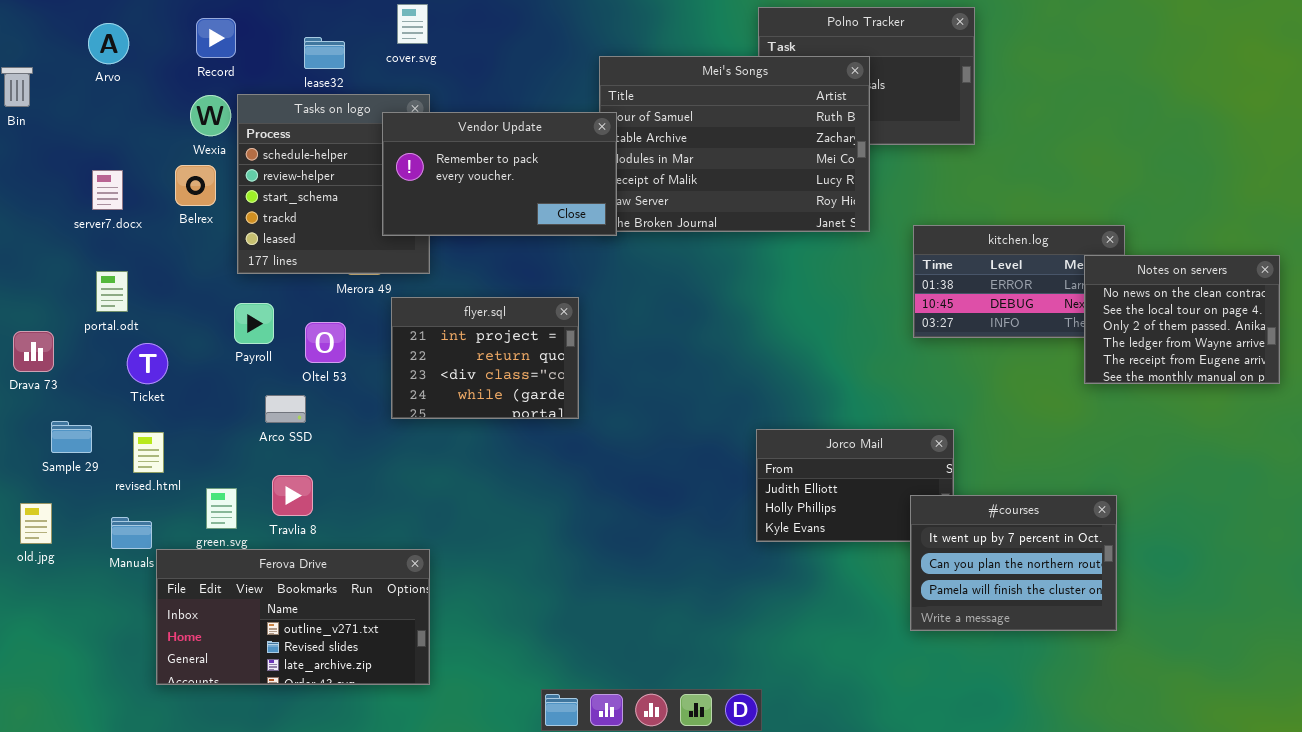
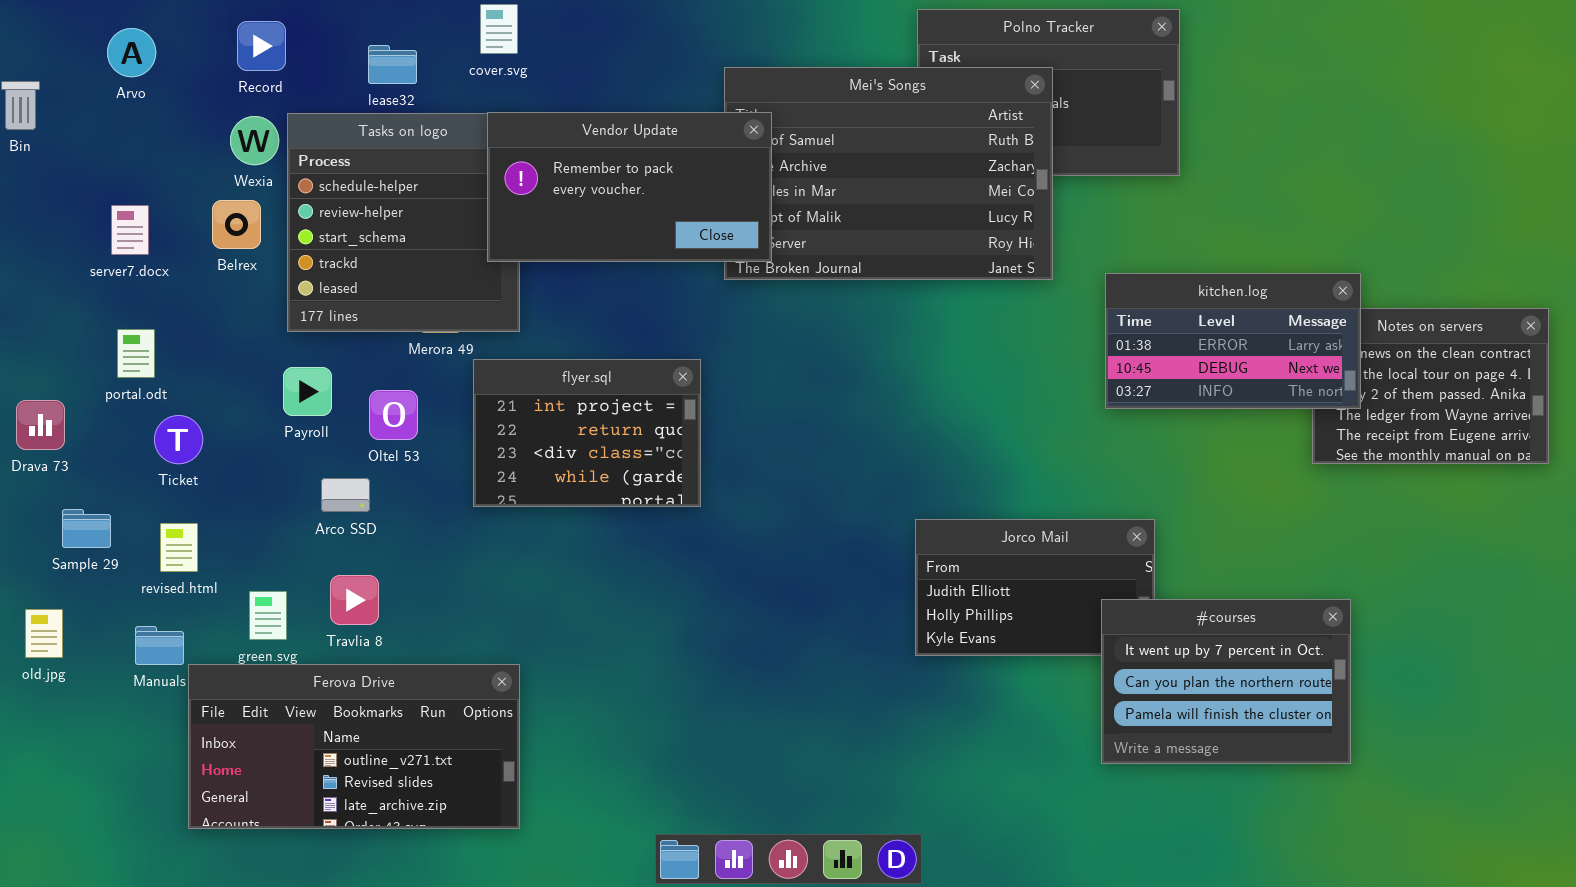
Vendor Update: [382,112,617,236] -> [487,112,772,262], moved
kitchen.log: [913,225,1125,338] -> [1105,273,1361,409], raised

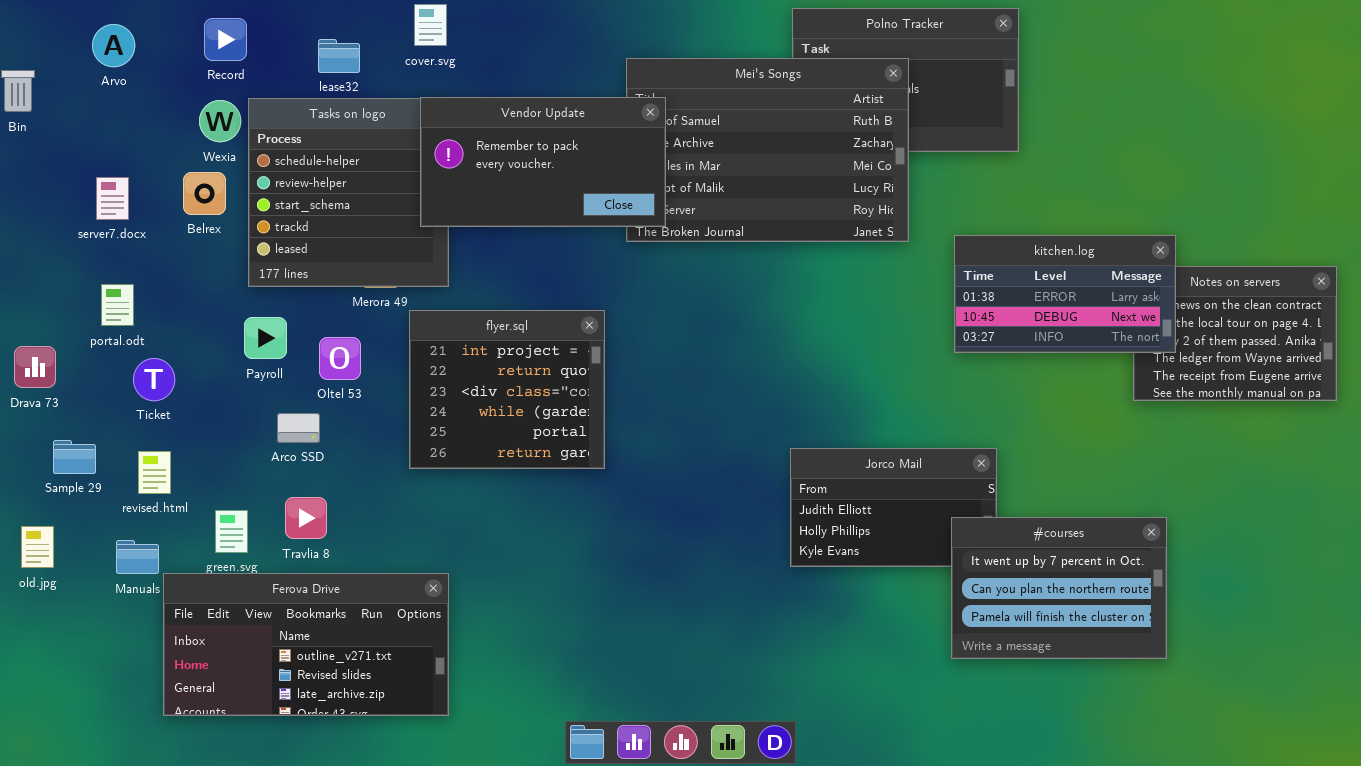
flyer.sql: [473,359,701,507] -> [409,310,605,469], resized

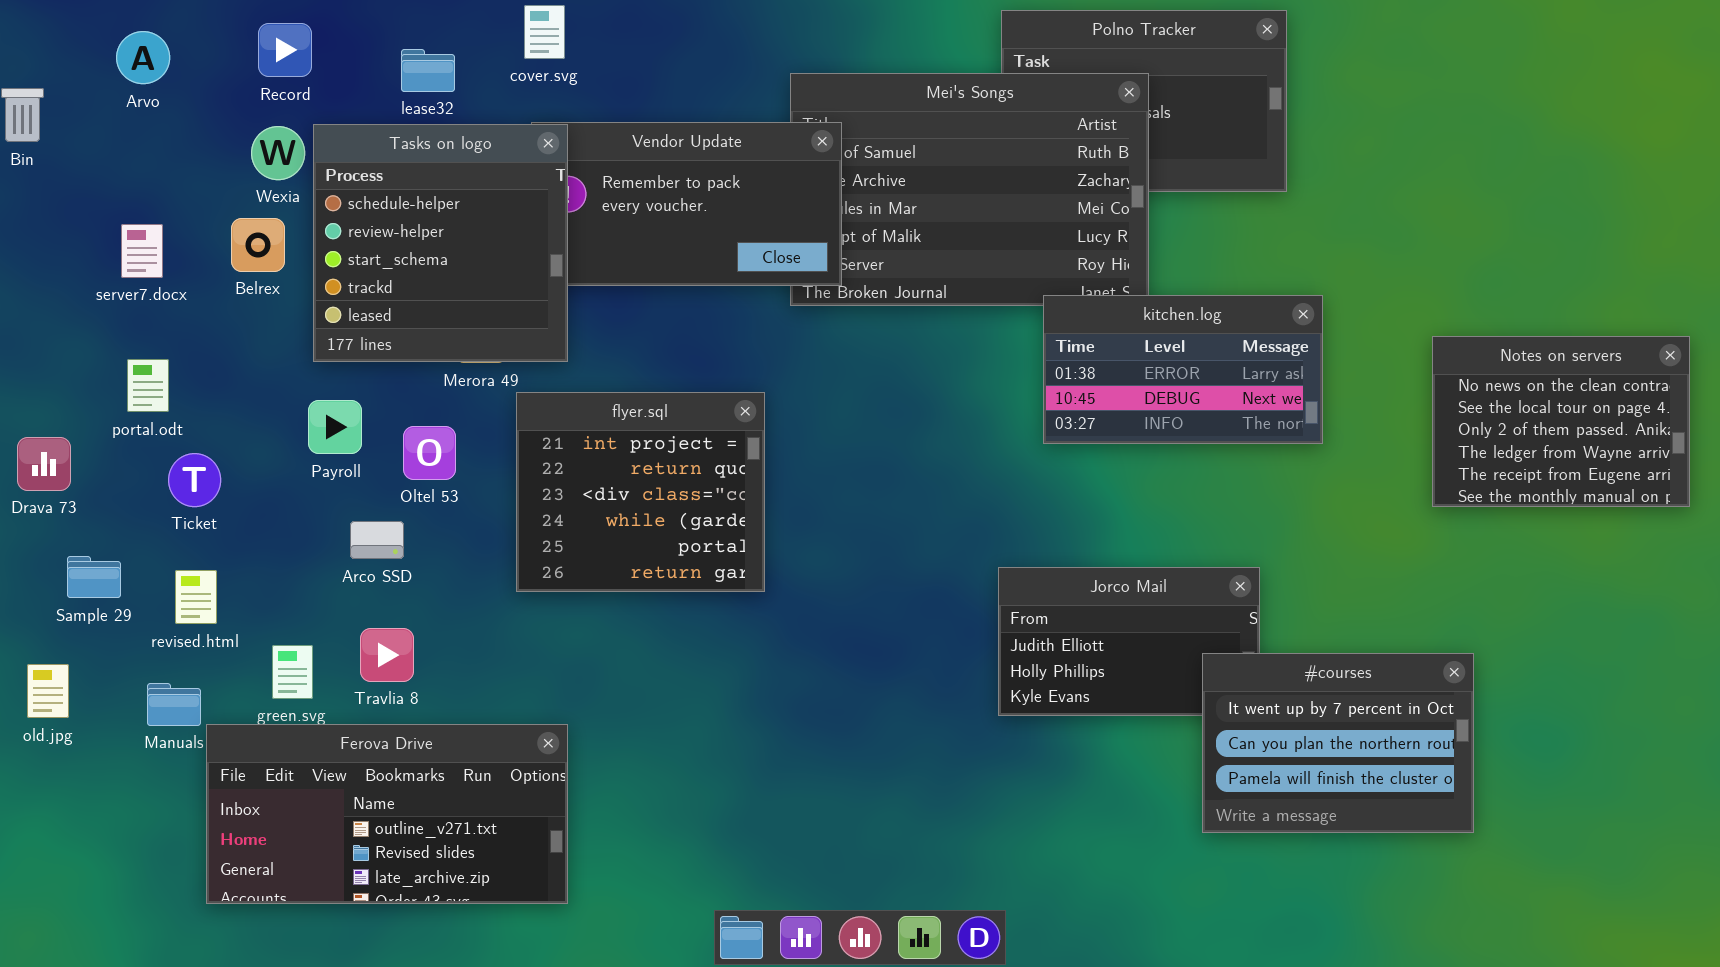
Tasks on logo: [248,98,449,287] -> [313,124,568,362], raised
kitchen.log: [954,235,1176,353] -> [1043,295,1323,444], moved

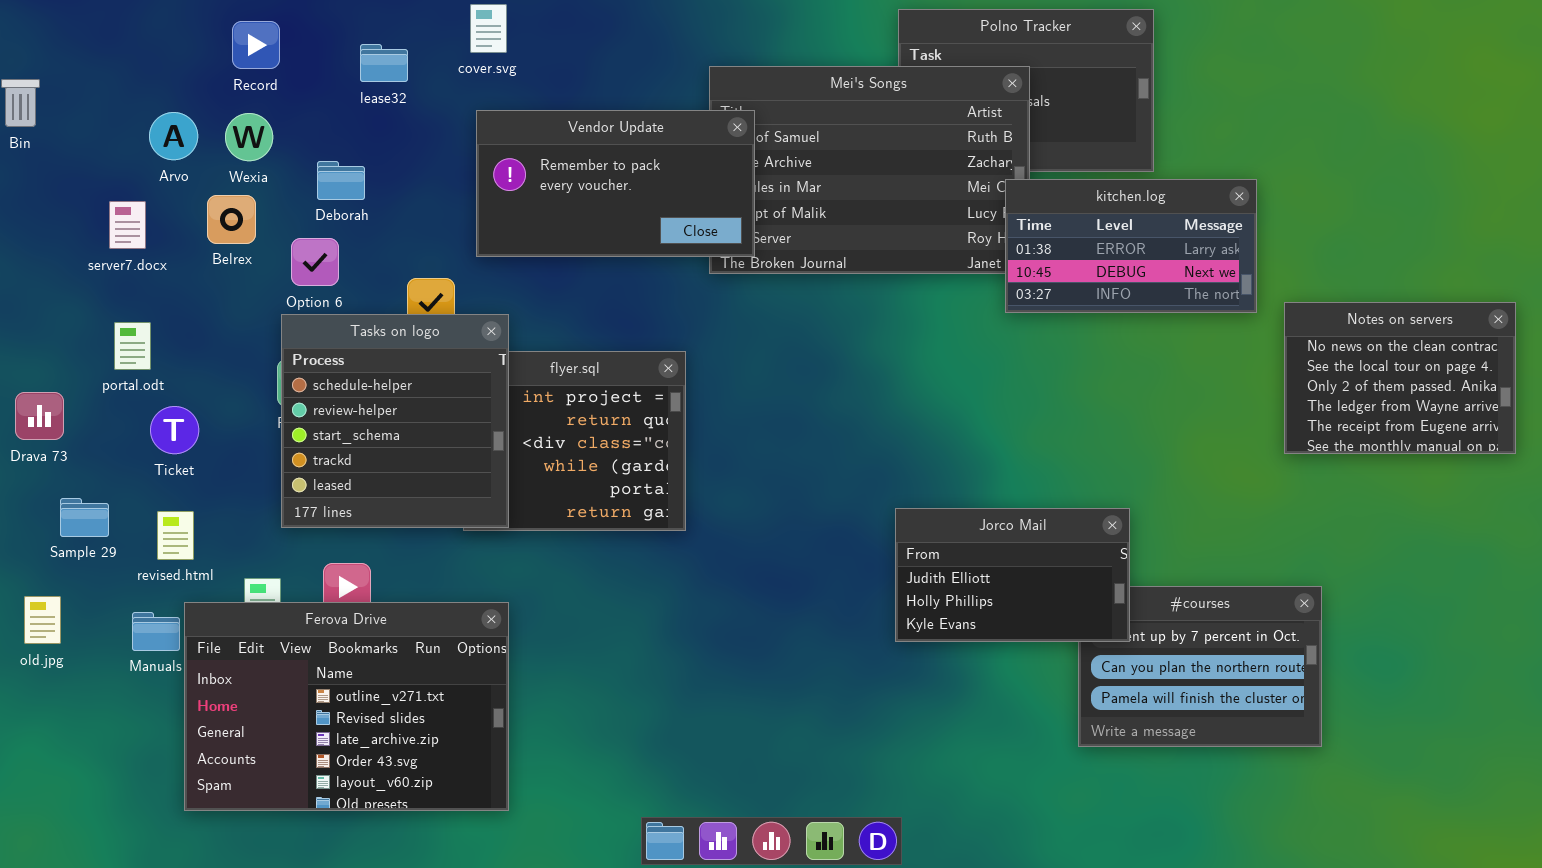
Arvo: [116,31,170,84] -> [149,112,198,160], moved
Tasks on logo: [313,124,568,362] -> [281,314,509,528], moved
kitchen.log: [1043,295,1323,444] -> [1005,179,1257,313], moved
Jorco Mail: [998,567,1260,716] -> [895,508,1130,642], raised
Ferova Drive: [206,724,568,904] -> [184,602,509,811], resized

